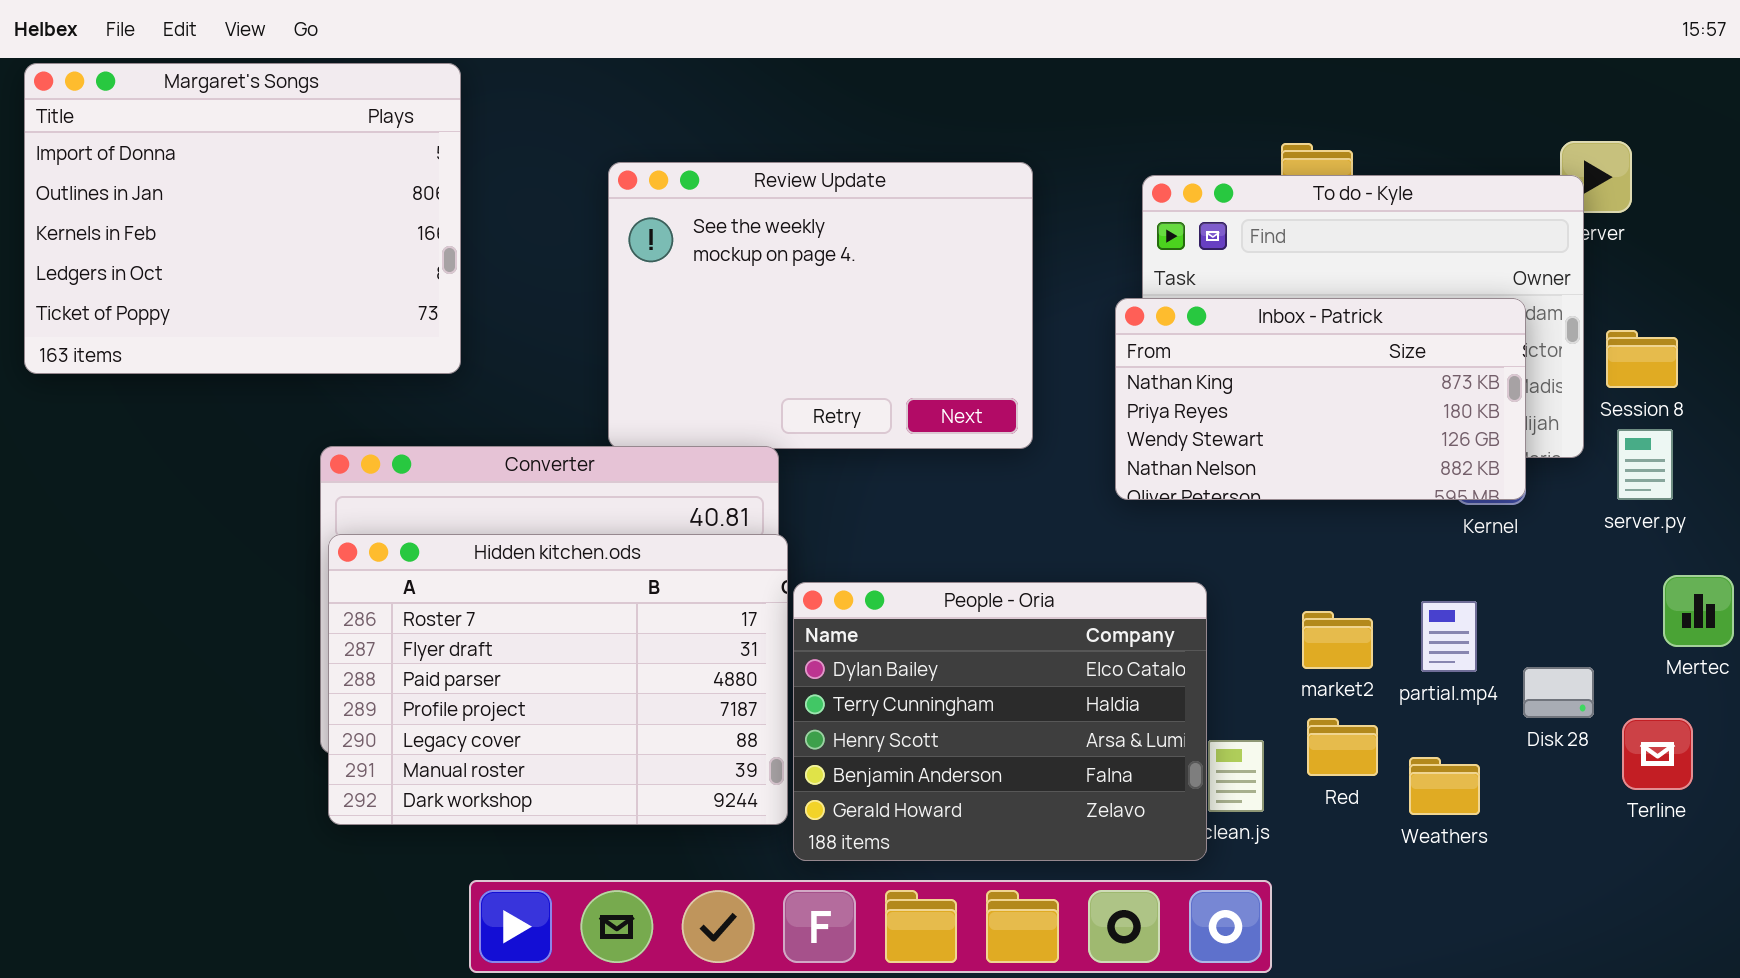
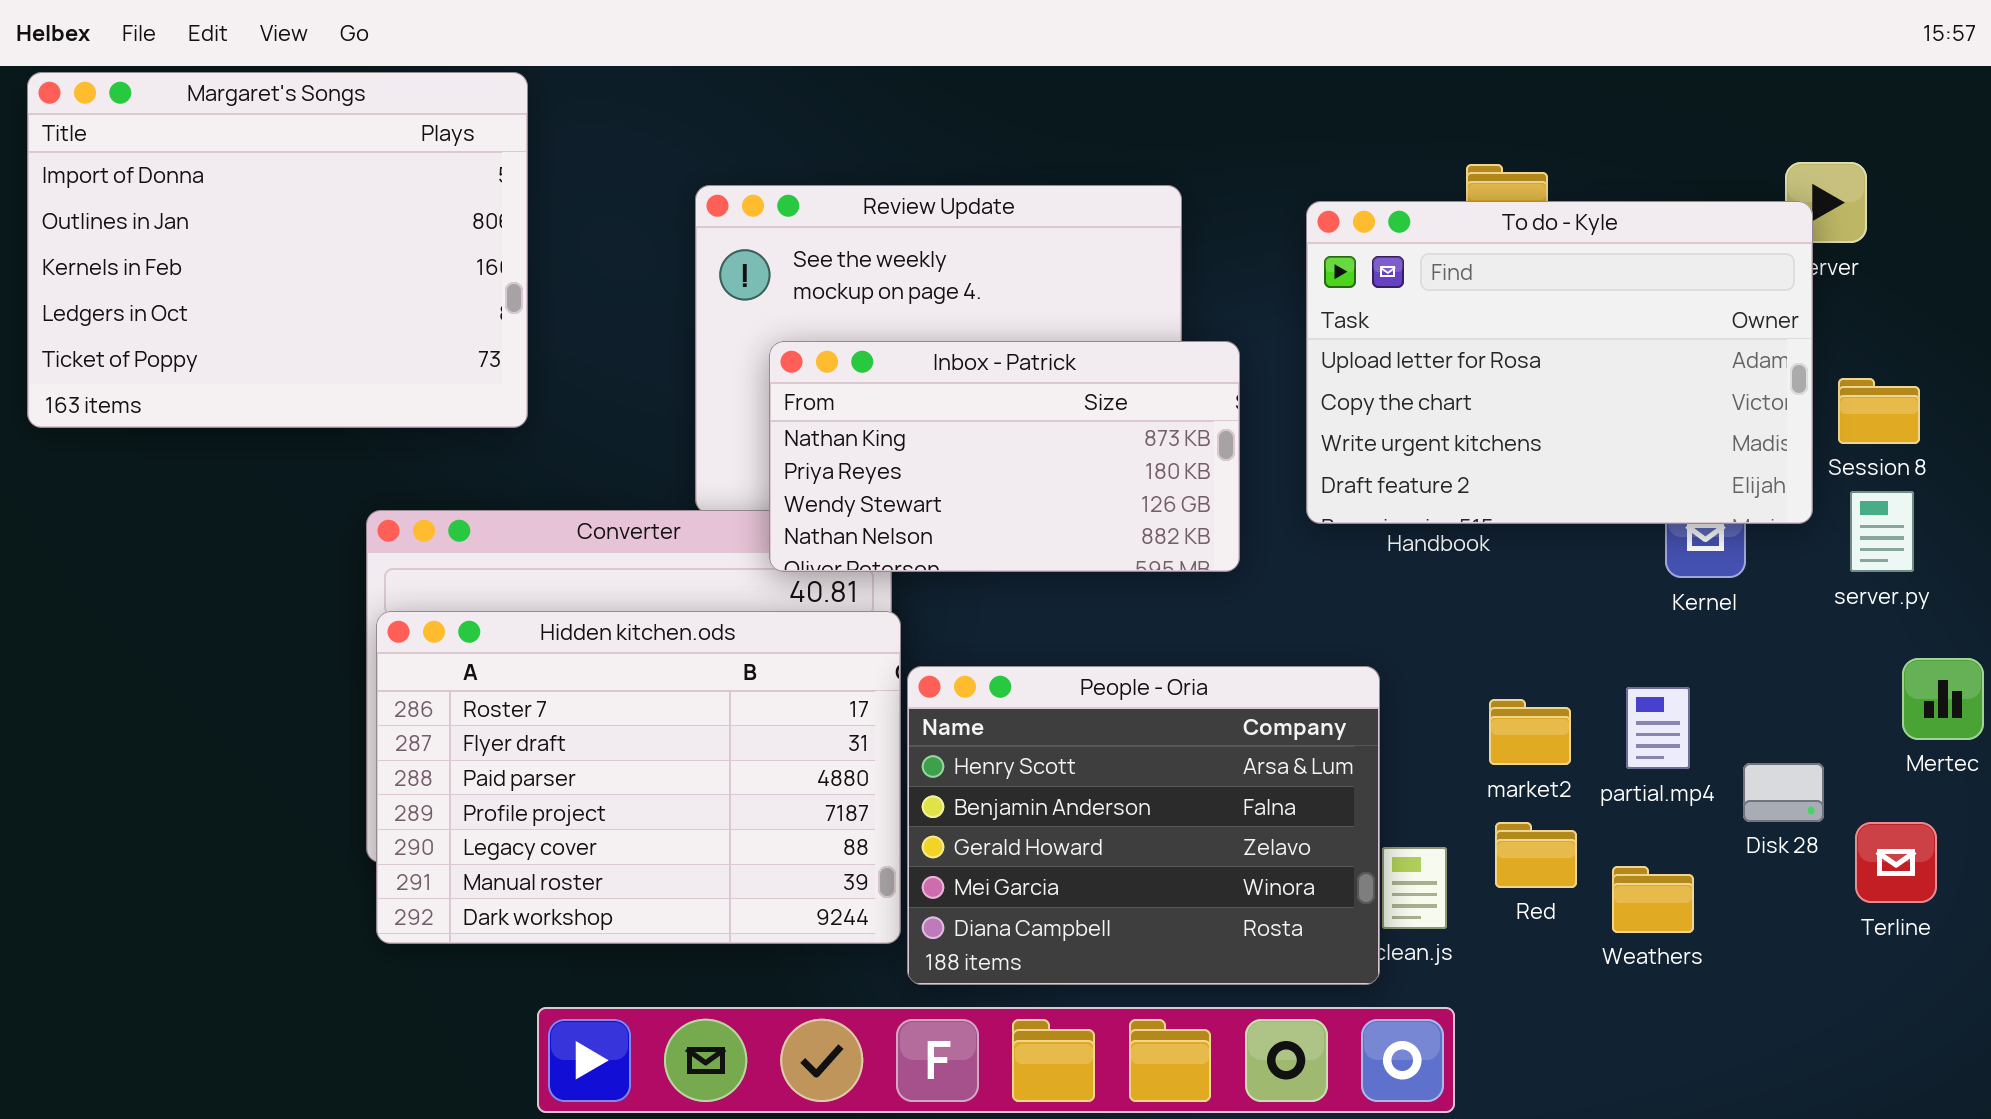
Inbox - Patrick: [1115,298,1526,500] -> [769,341,1240,572], moved
People - Oria: [793,582,1207,861] -> [907,666,1380,985], scrolled down 2 rows

